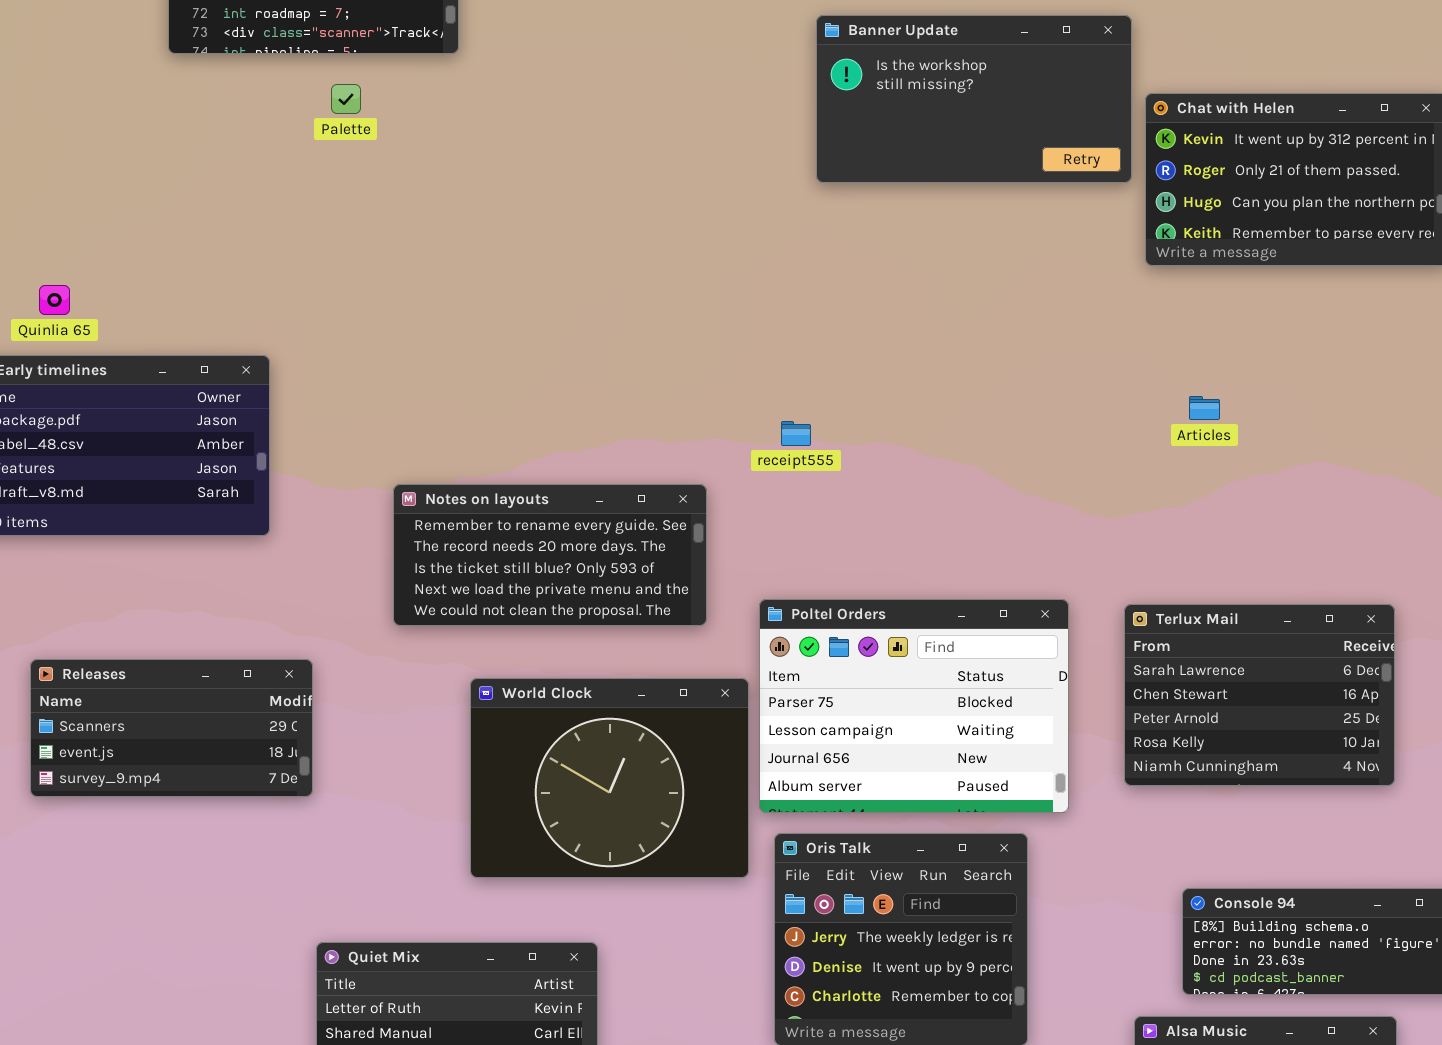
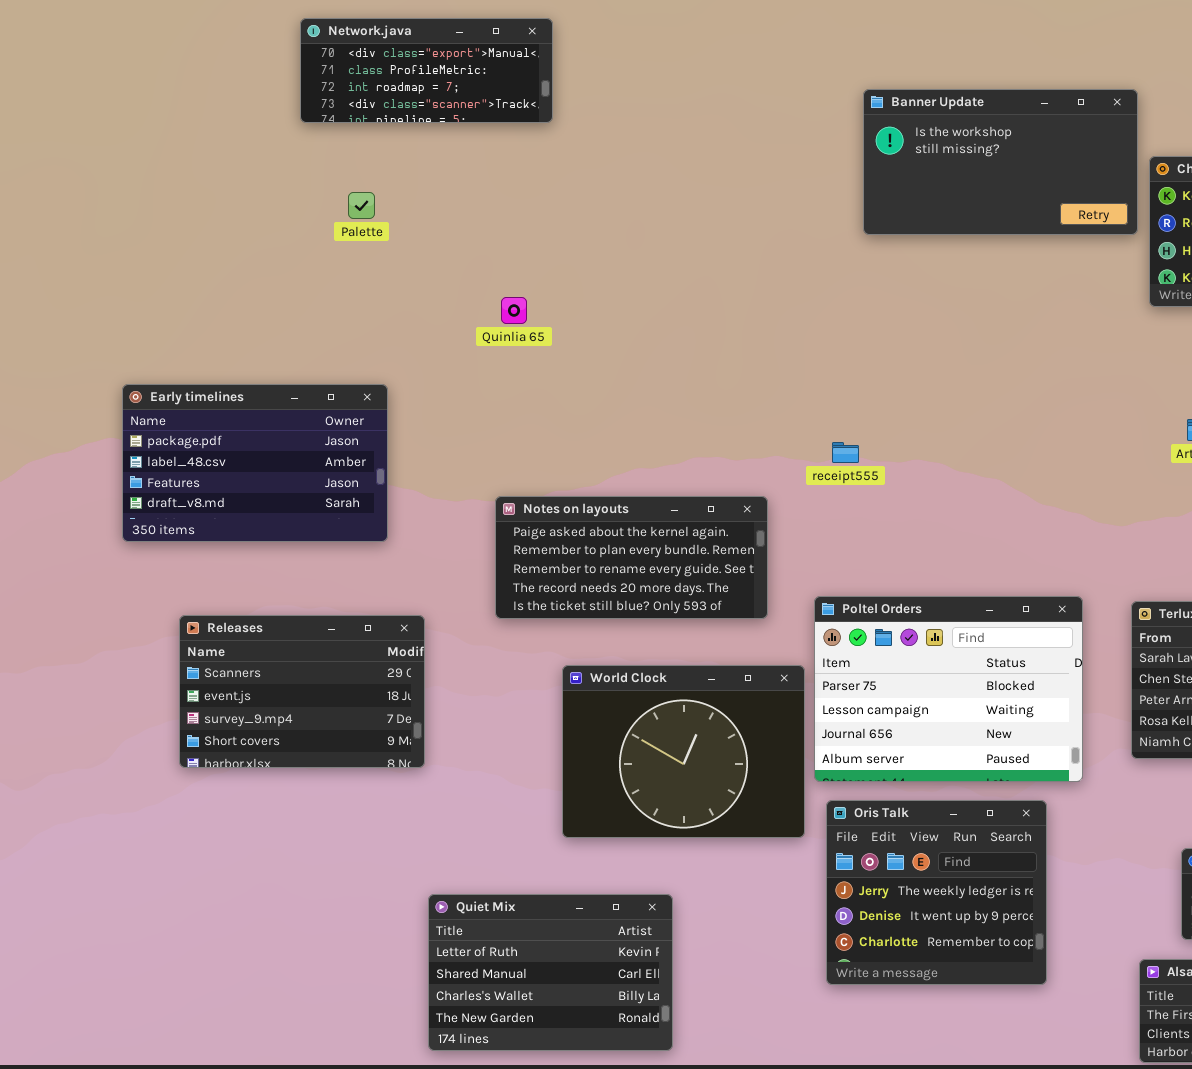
Palette: [331,84,361,114] -> [348,192,375,219], moved
Quinlia 65: [39,285,70,315] -> [501,297,527,324], moved
Notes on layouts: [393,484,707,626] -> [495,496,768,619], scrolled up 2 rows
Releases: [30,659,313,797] -> [179,615,425,768], resized

